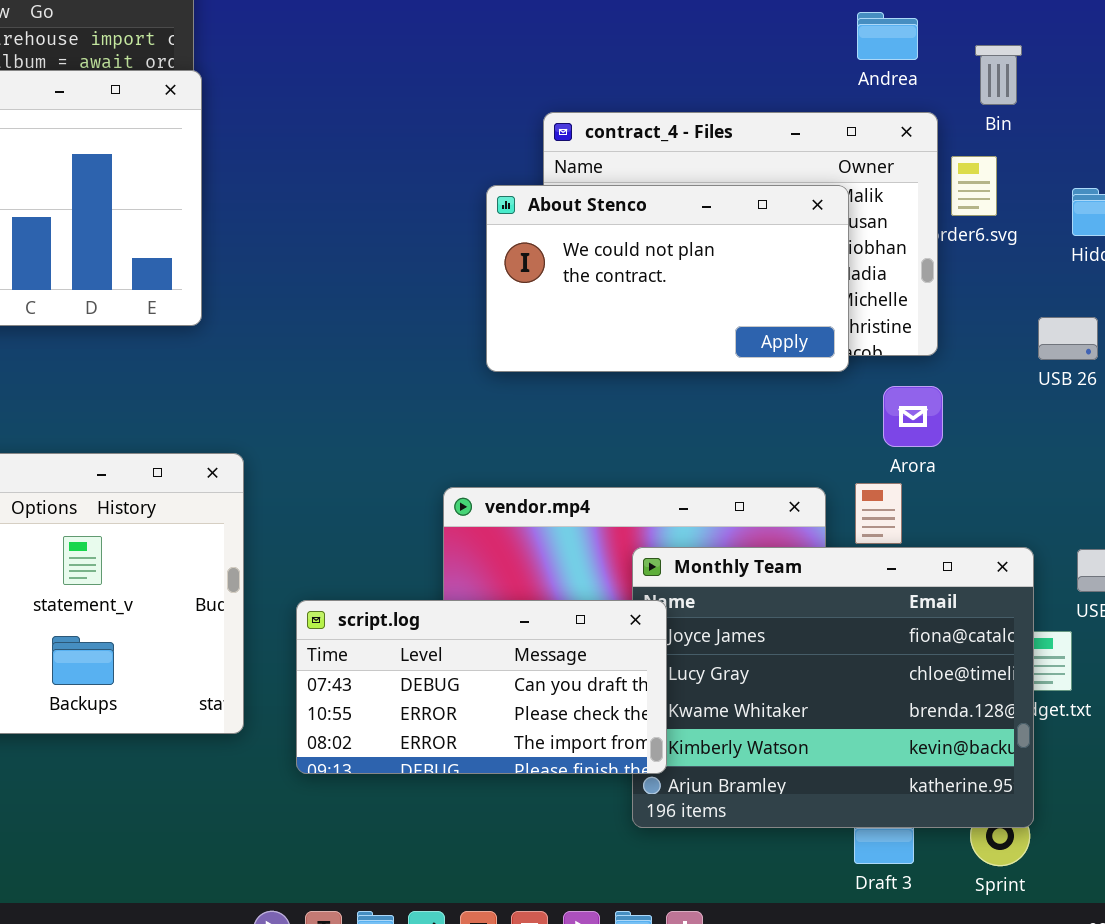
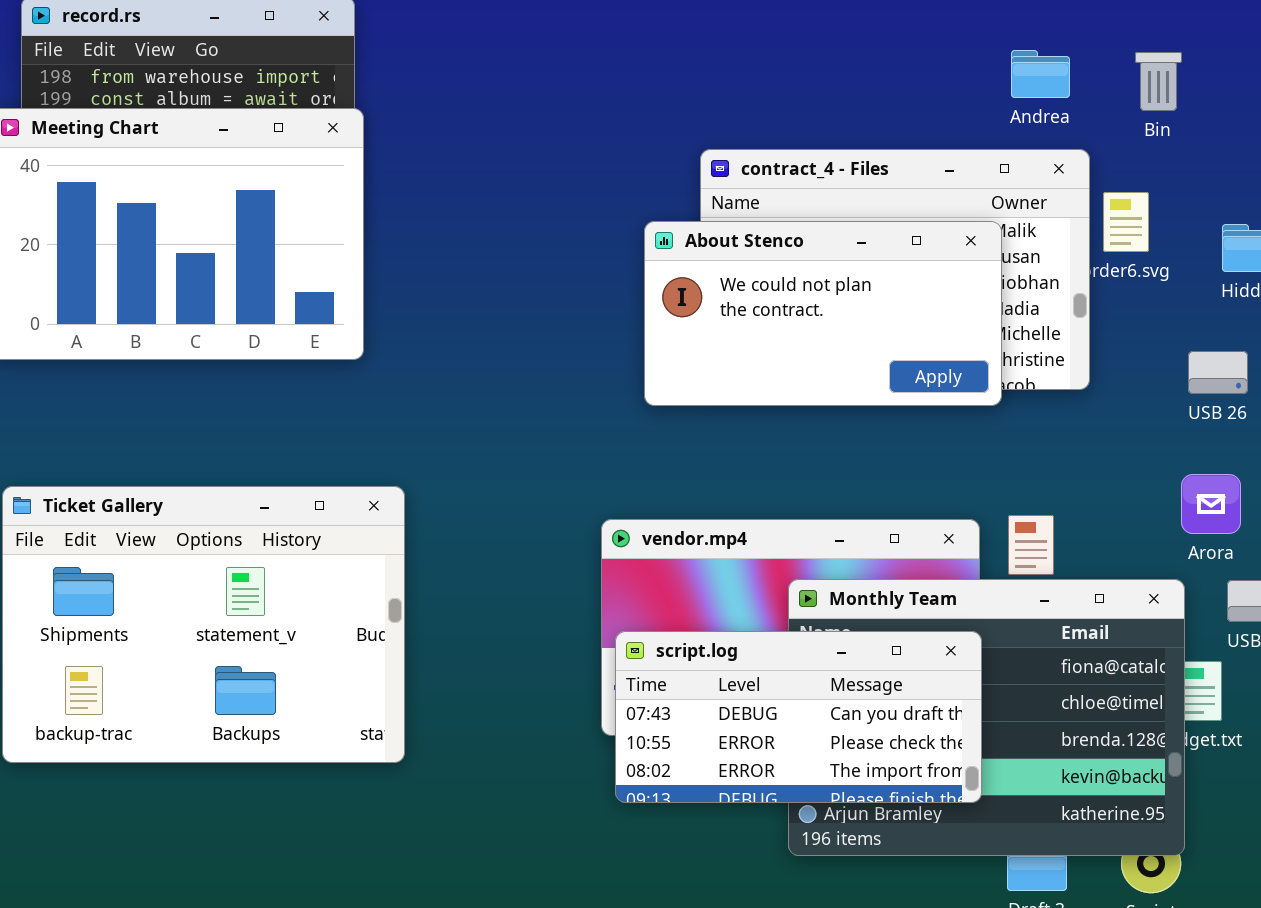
Bin: [975,45,1022,105] -> [1135,52,1182,111], moved
Arora: [883,386,943,447] -> [1181,474,1241,534], moved
script.log: [296,600,667,774] -> [615,631,982,803], moved

